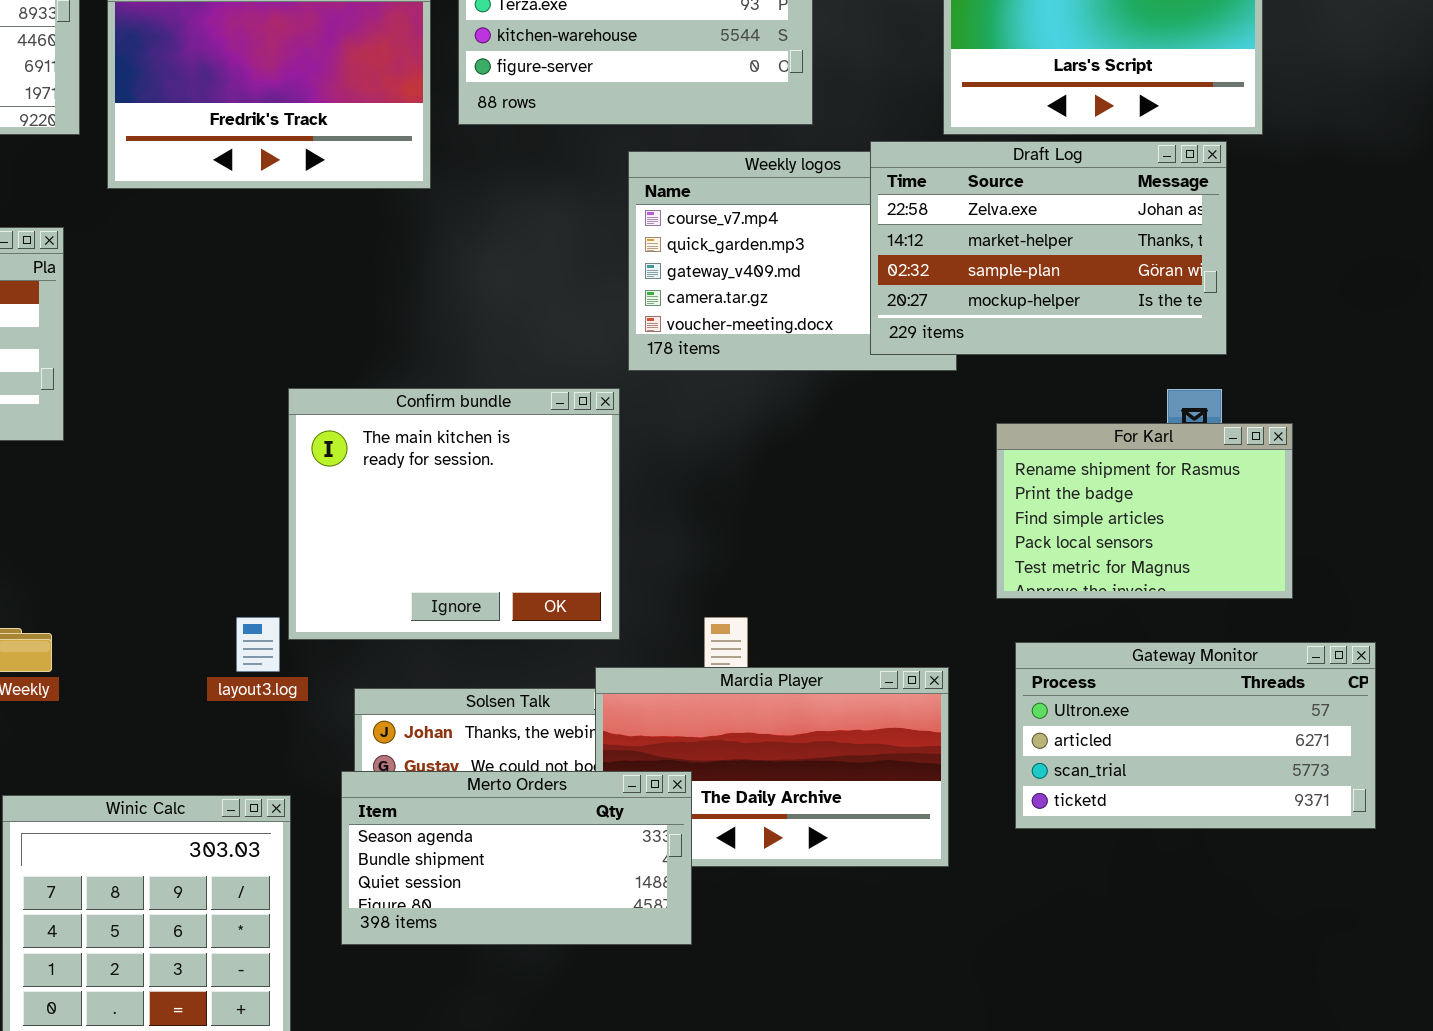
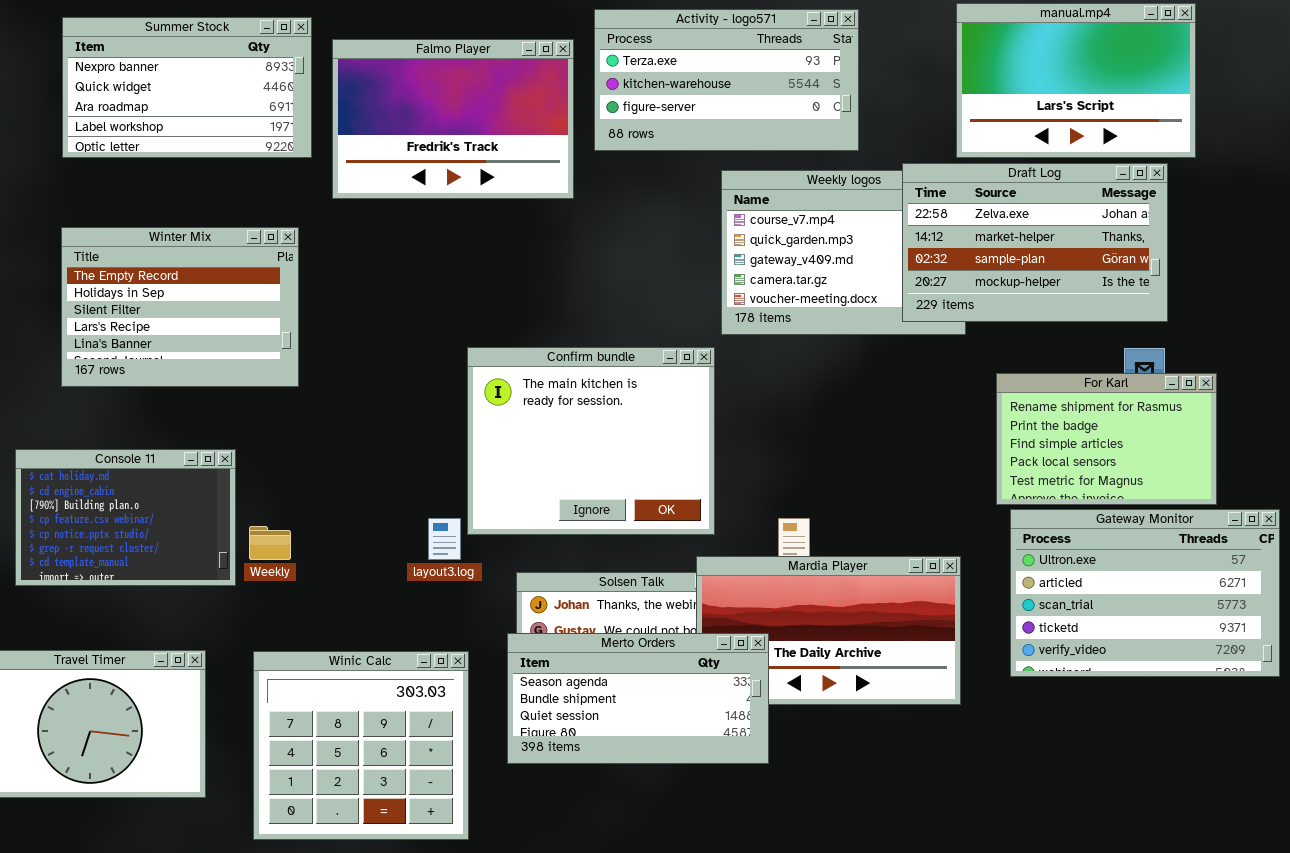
Gateway Monitor: [1015,642,1376,829] -> [1010,509,1280,677], resized

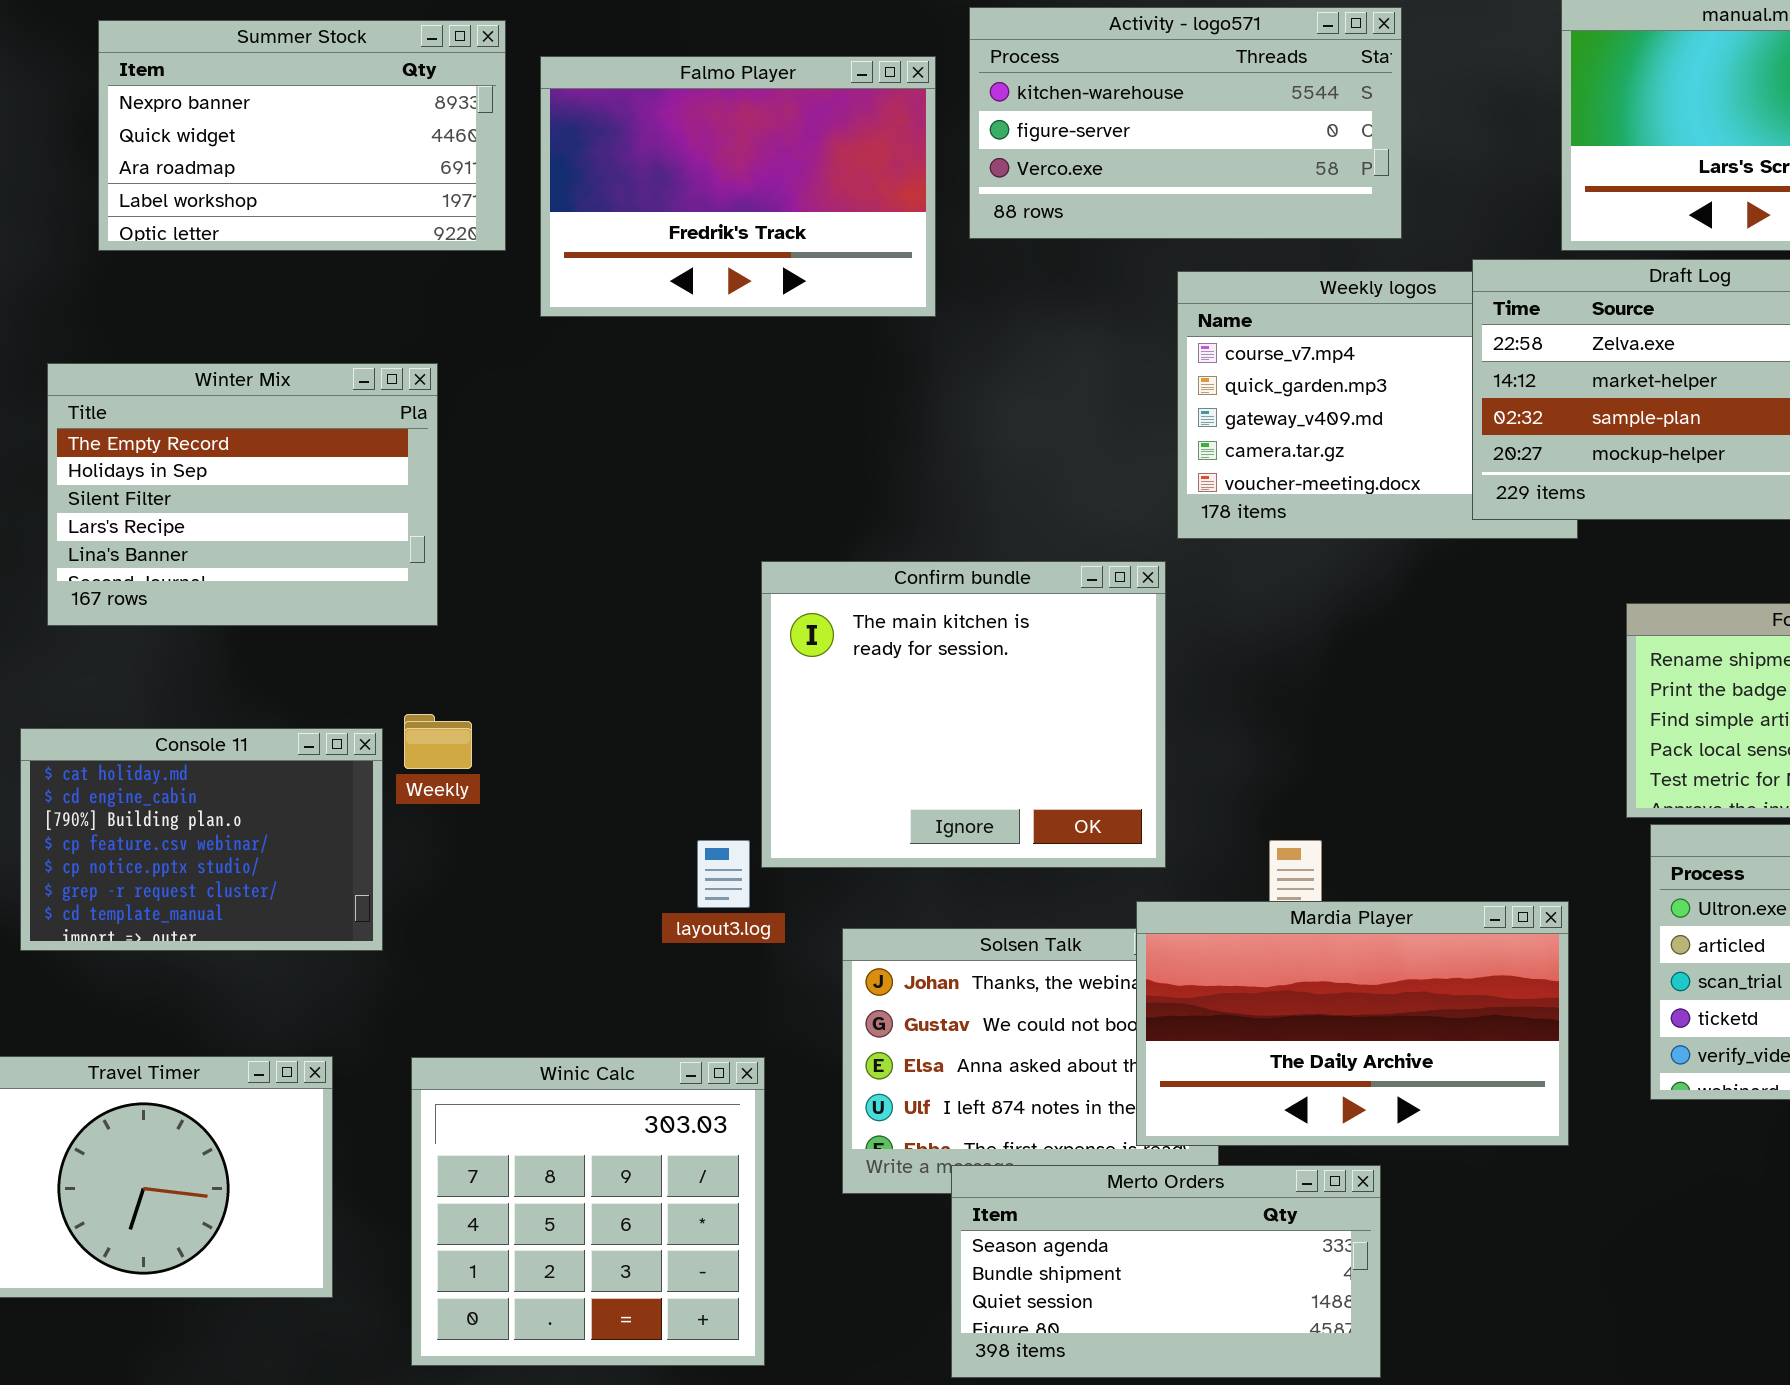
Activity - logo571: [594,9,859,151] -> [969,7,1402,239], scrolled down 1 row
Winter Mix: [61,227,299,387] -> [47,363,438,626], moved
Weekly: [249,526,291,560] -> [404,714,472,769], moved
Merto Orders: [507,633,769,764] -> [951,1165,1381,1378], moved

